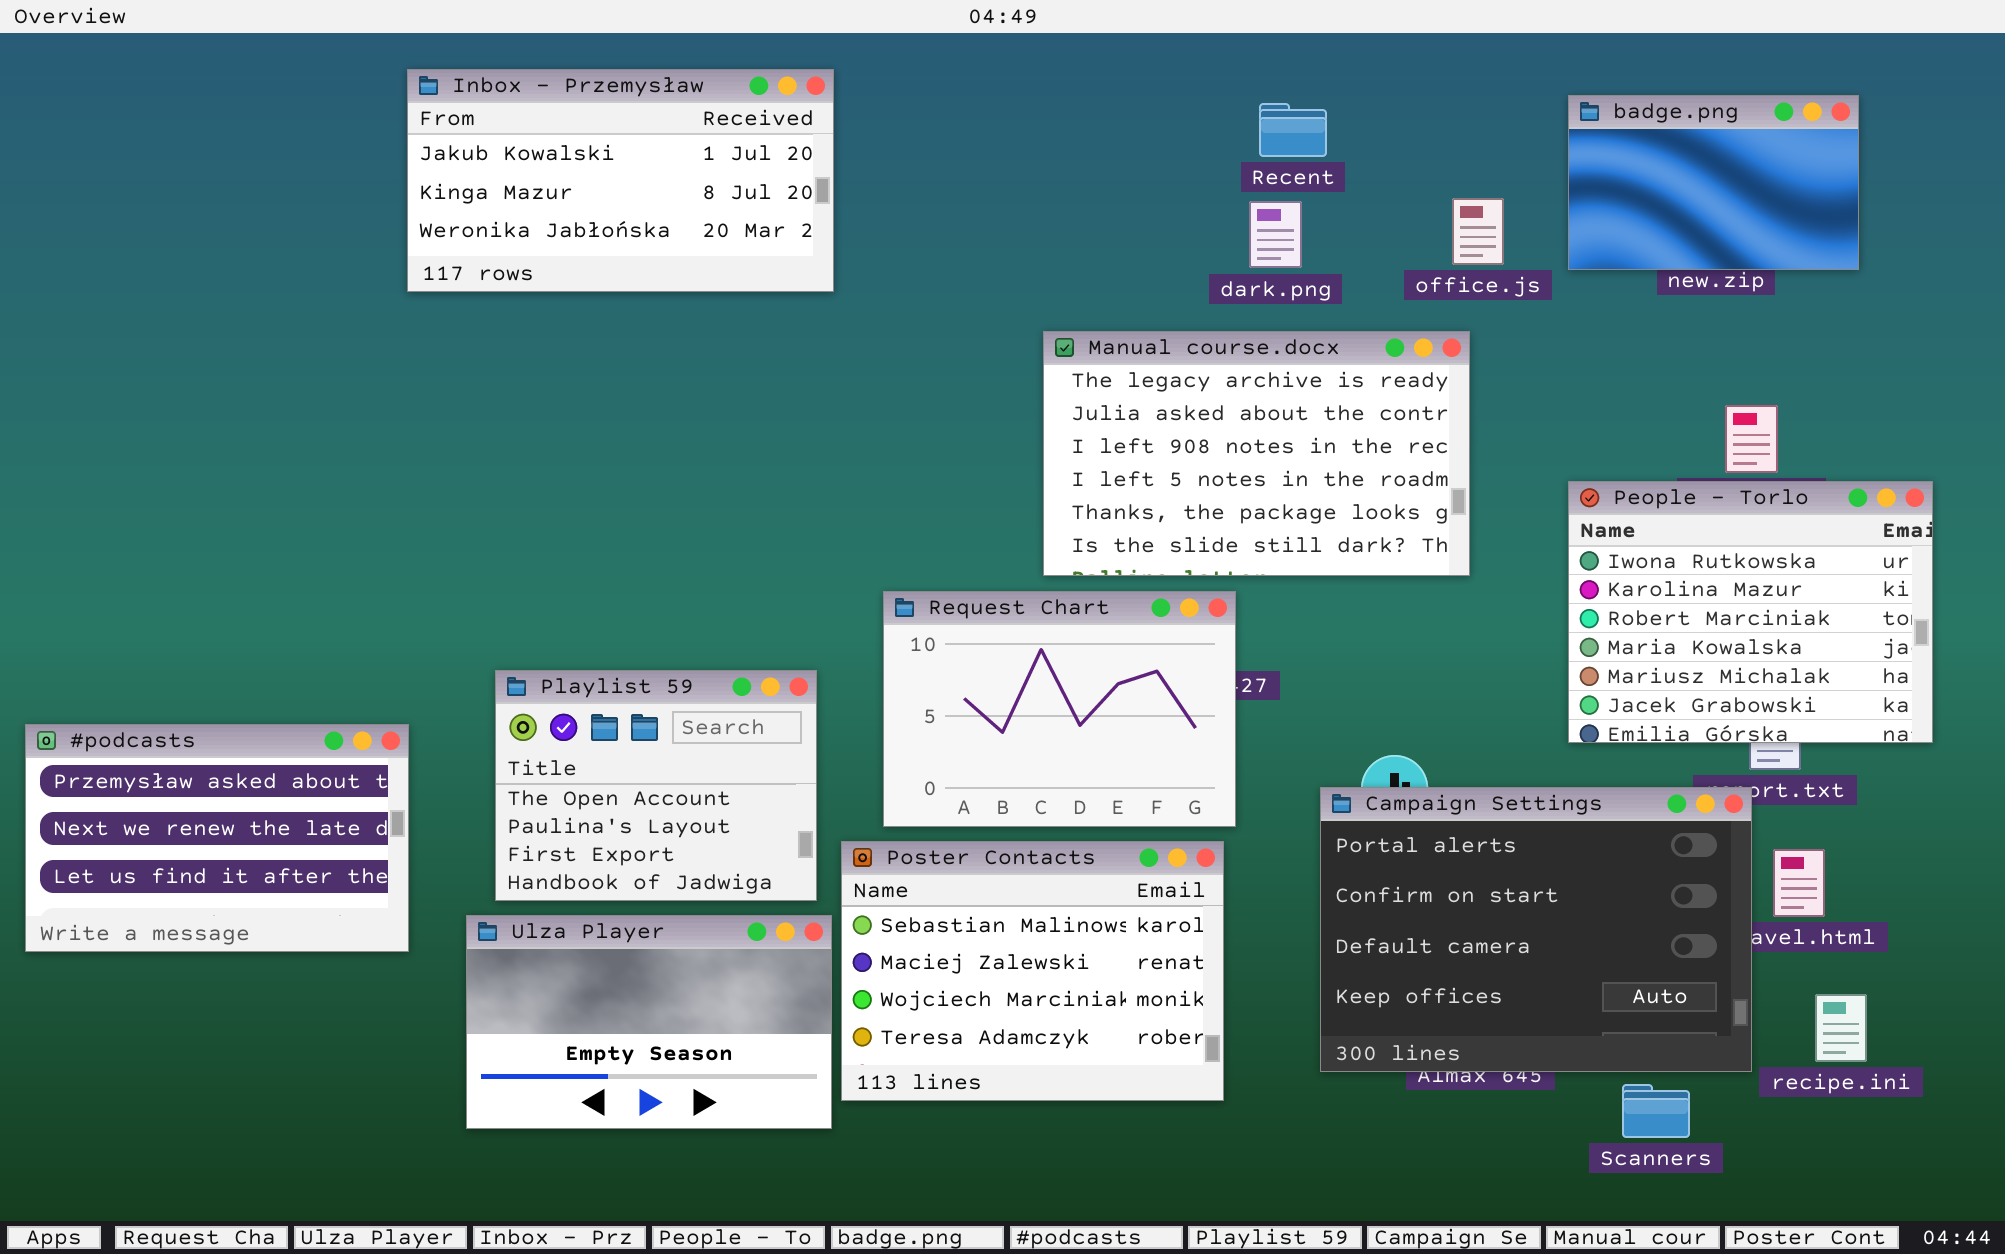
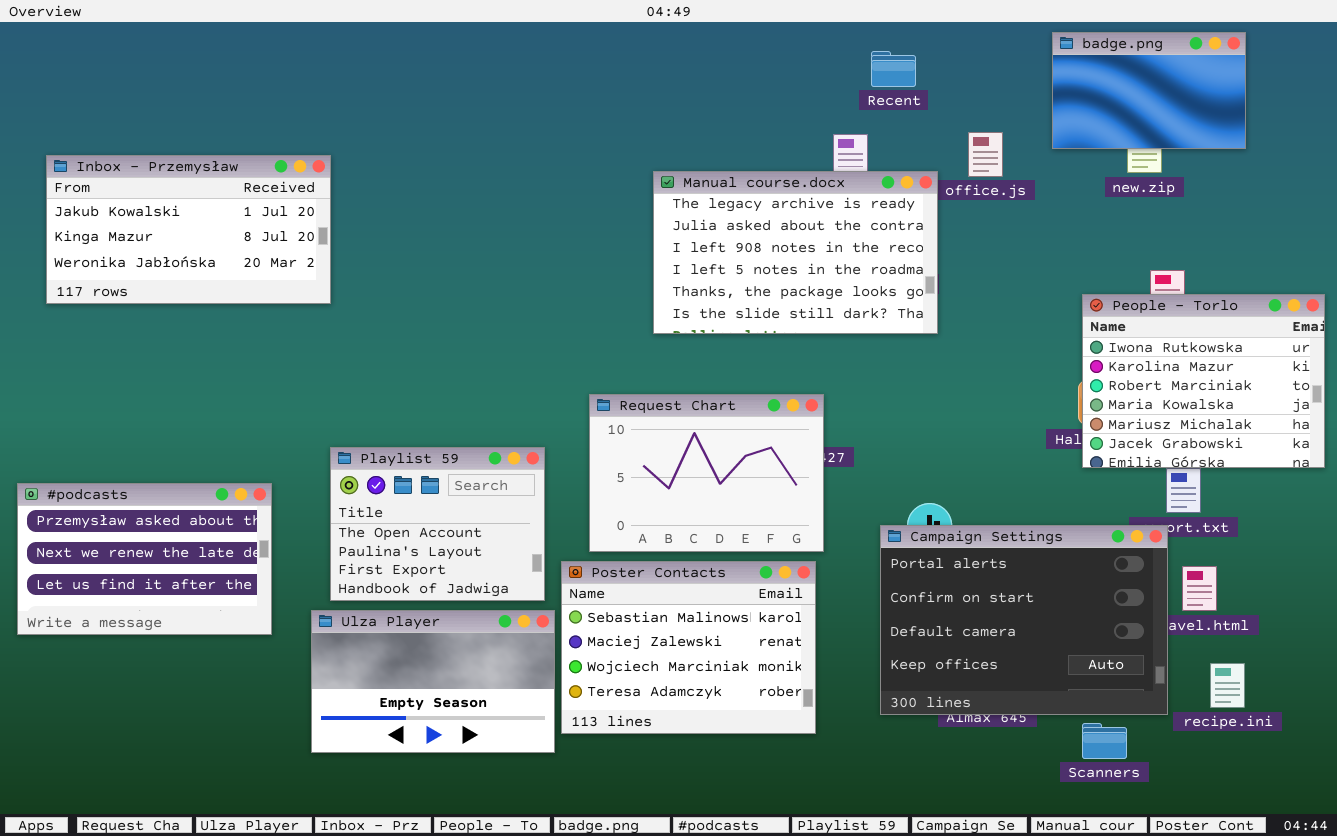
Inbox - Przemysław: [407,69,834,292] -> [46,155,331,304], moved
badge.png: [1568,95,1859,270] -> [1052,32,1246,149], moved
Recent: [1259,103,1327,157] -> [871,51,916,87], moved
Manual course.docx: [1043,331,1470,576] -> [653,171,938,334], moved
People - Torlo: [1568,481,1933,743] -> [1082,294,1325,468], moved

